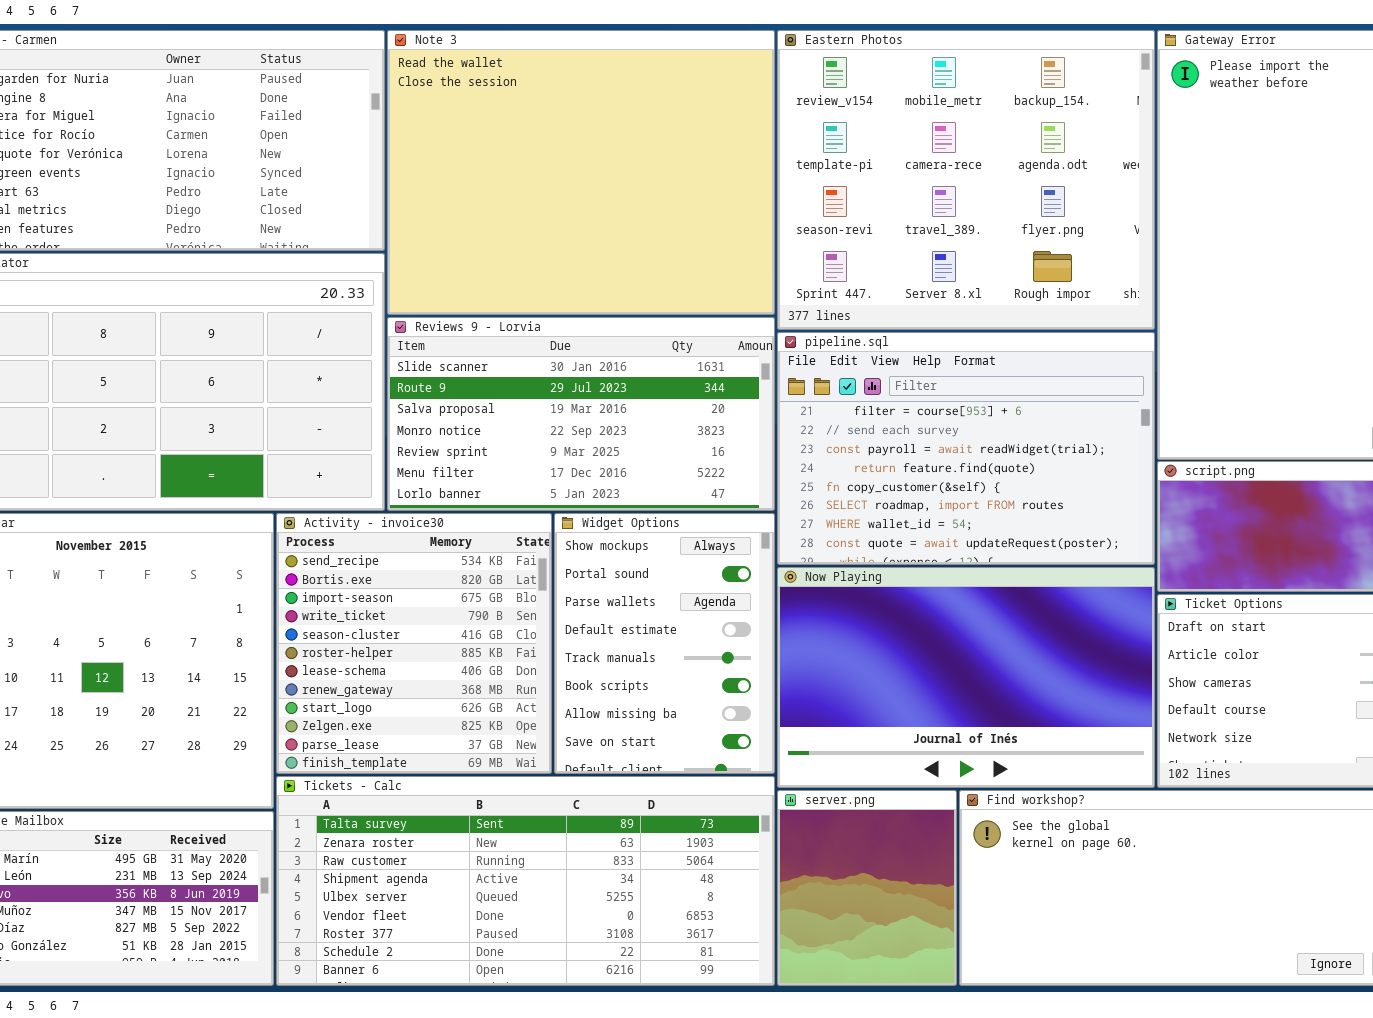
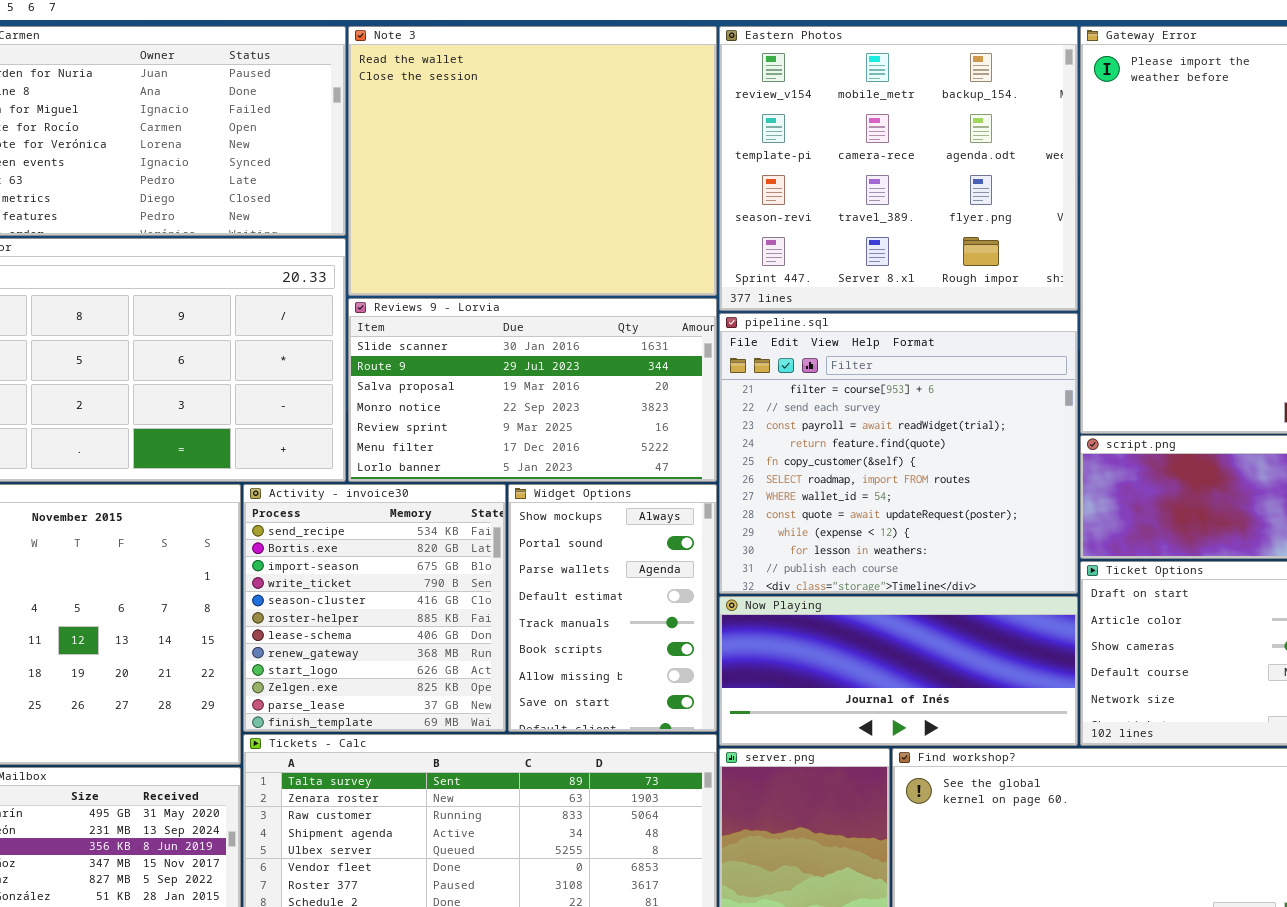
pipeline.sql: [777,332,1155,565] -> [719,313,1078,594], resized
Now Playing: [777,567,1155,788] -> [719,596,1078,746], resized

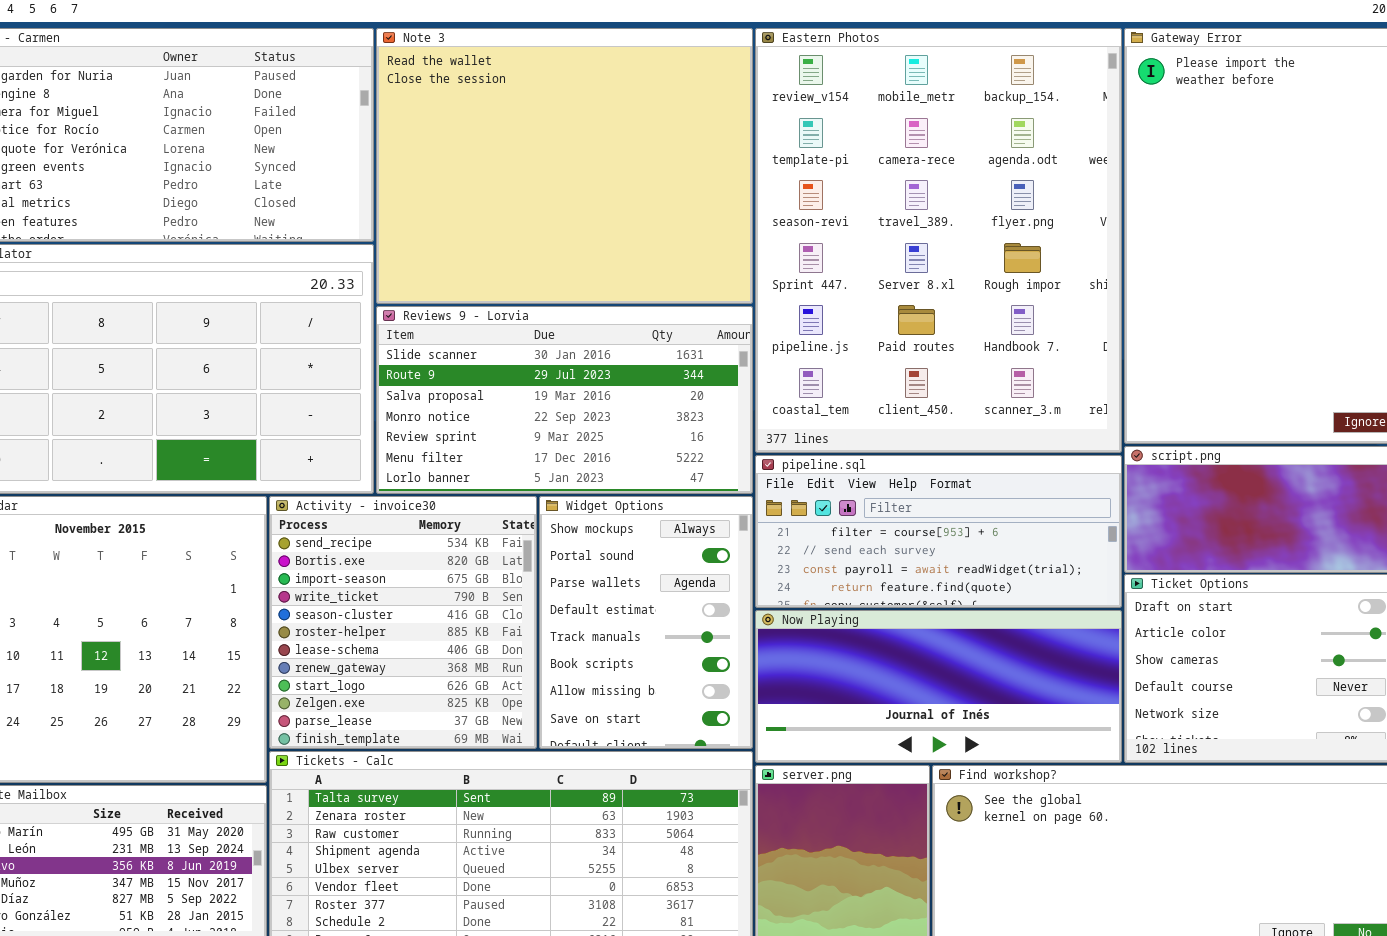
Eastern Photos: [719,26,1078,311] -> [755,28,1122,453], resized
pipeline.sql: [719,313,1078,594] -> [755,455,1122,608], resized

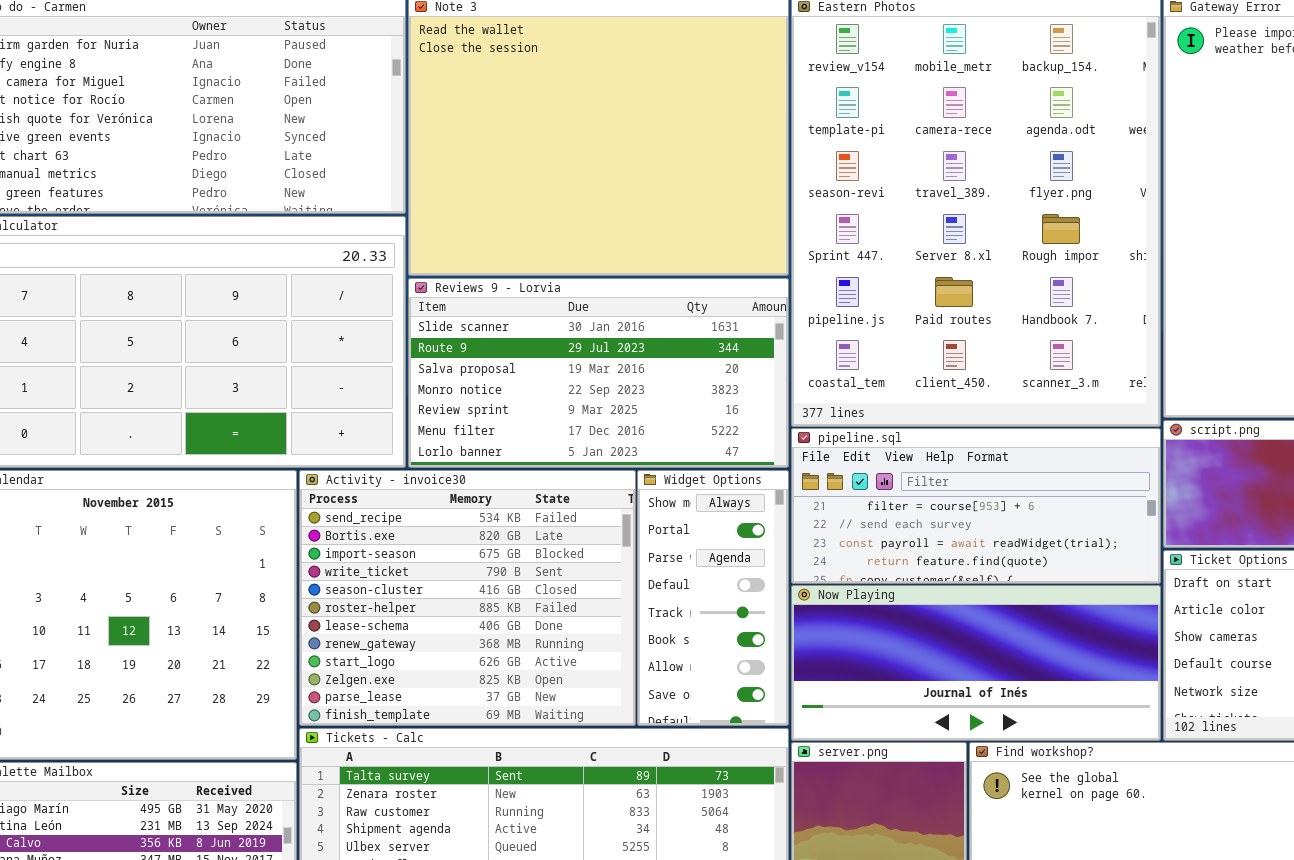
Activity - invoice30: [269,496,537,749] -> [299,470,636,726], resized
Widget Options: [539,496,753,749] -> [637,470,789,726], resized

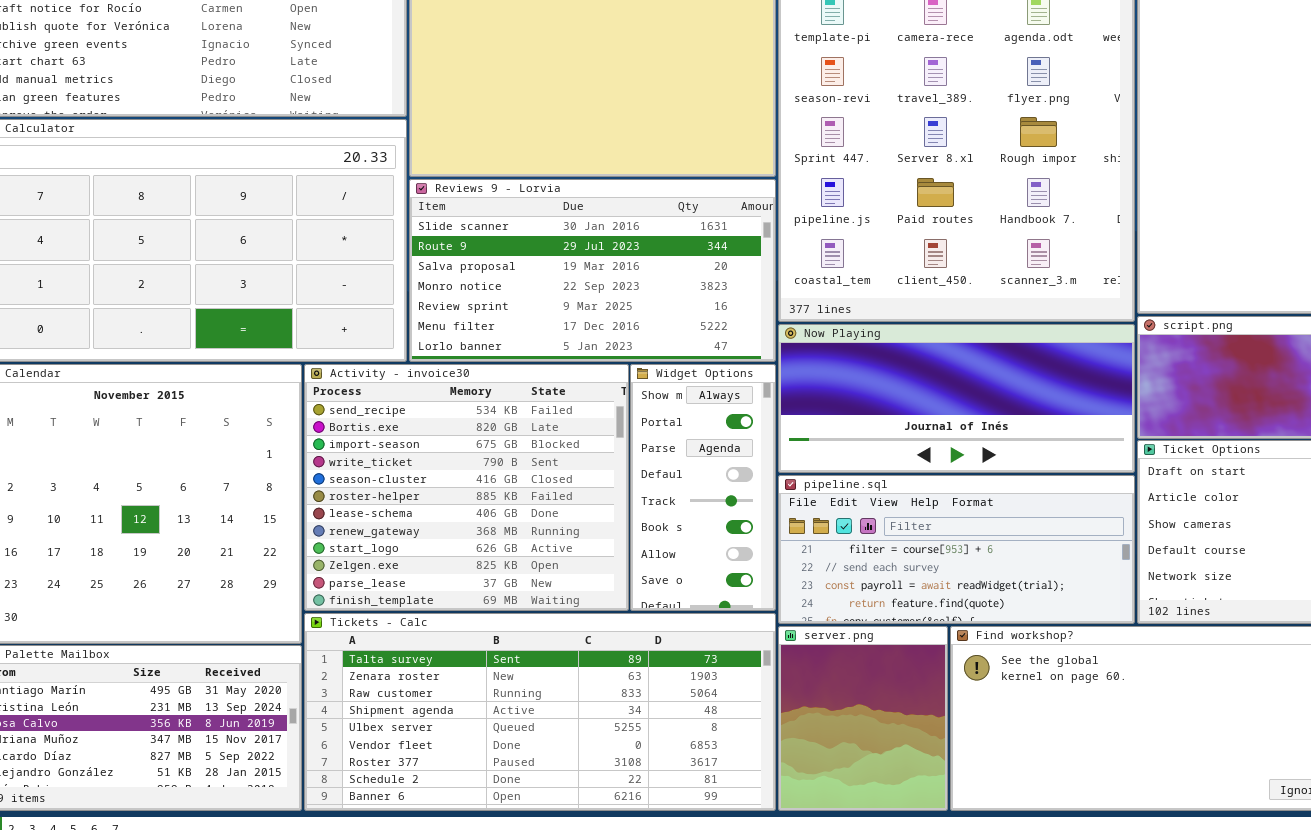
pipeline.sql: [791,428,1161,584] -> [778,475,1135,624], moved
Now Playing: [791,585,1161,741] -> [778,324,1135,473], moved

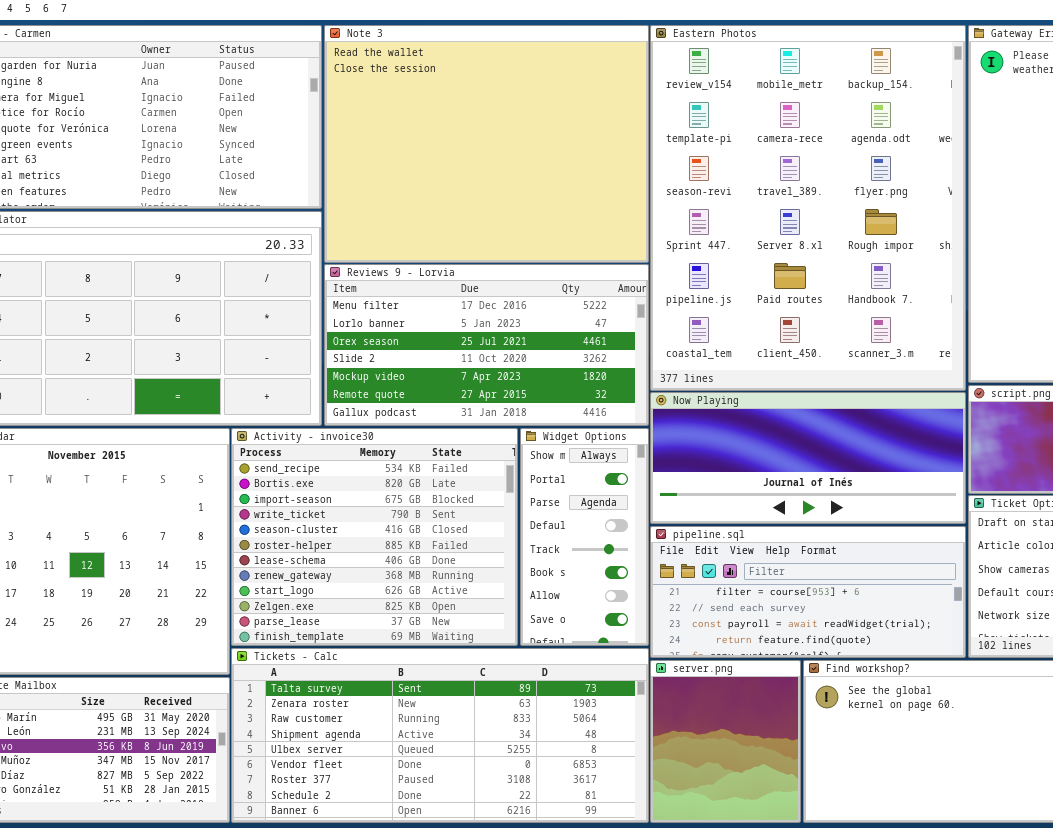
Reviews 9 - Lorvia: [409,179,776,362] -> [324,264,649,426], scrolled down 5 rows

